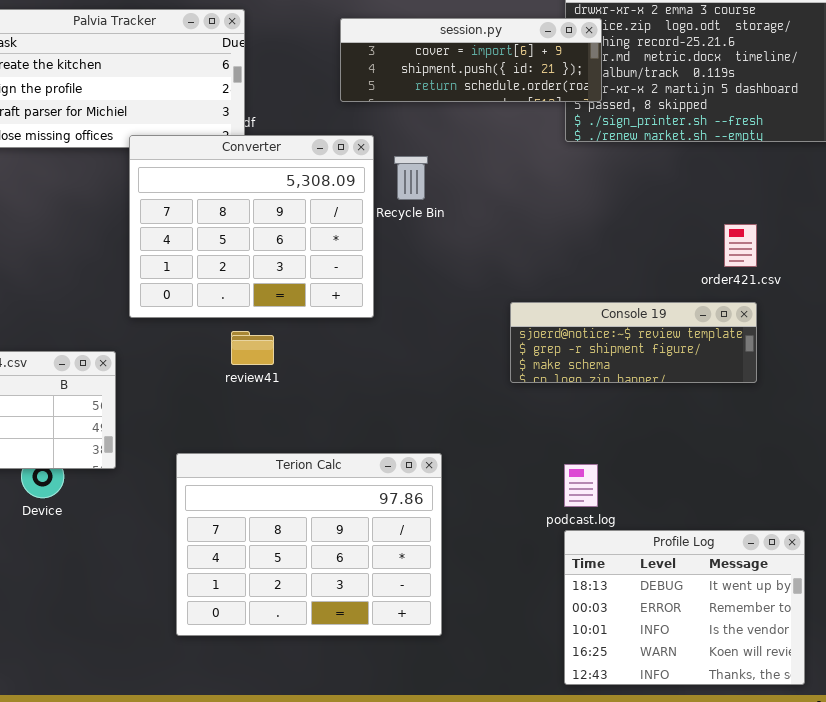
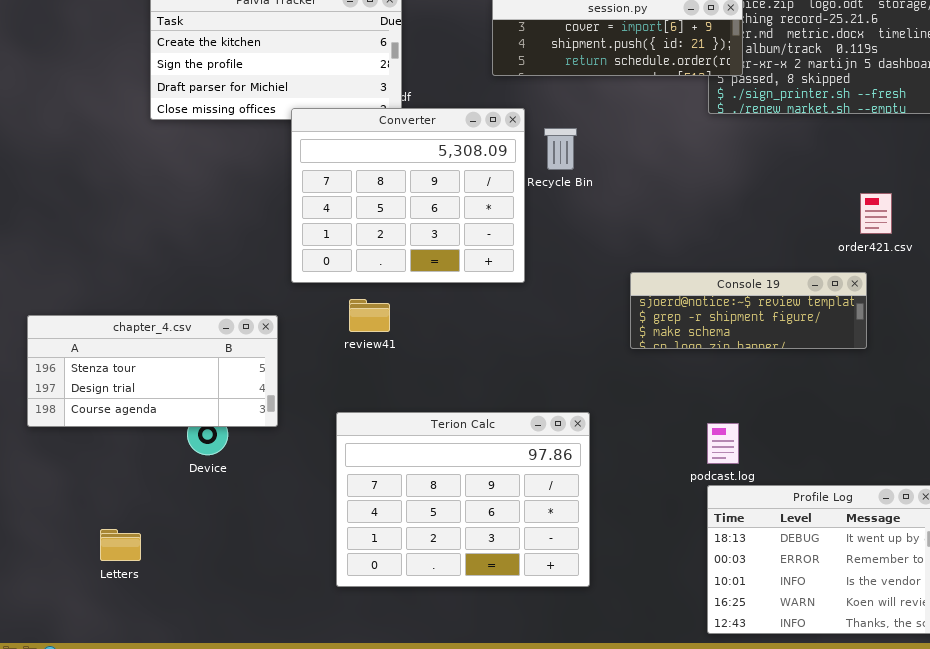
Console 19: [510,302,757,383] -> [630,272,867,349], moved
review41: [231,331,274,365] -> [349,299,390,332], moved

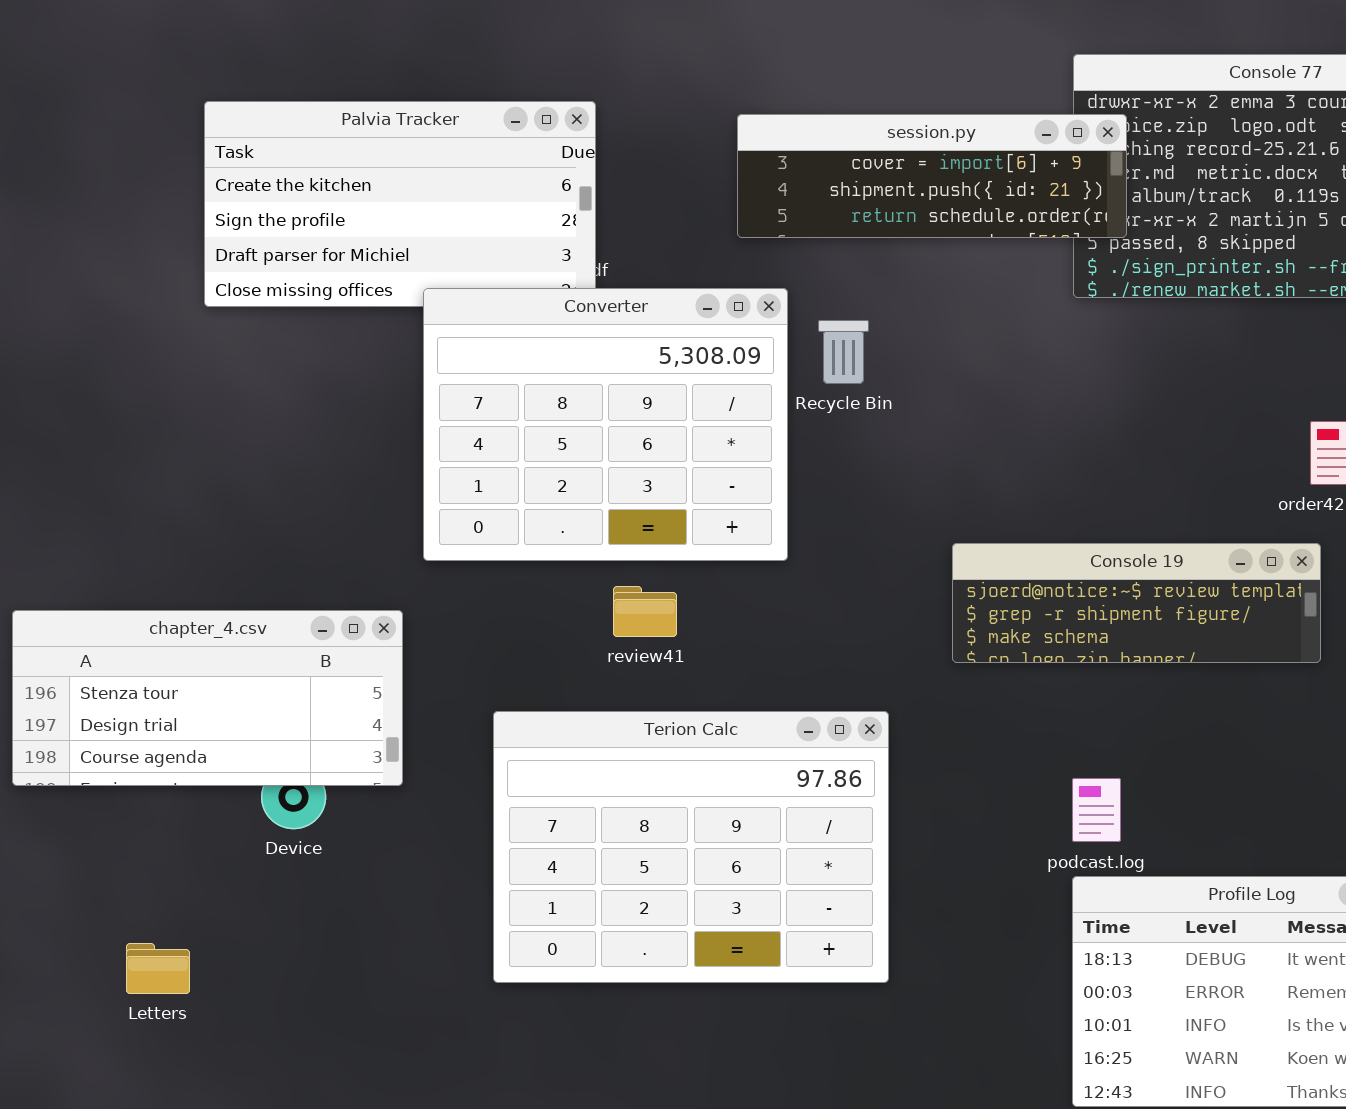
review41: [349,299,390,332] -> [613,586,677,637], moved
Terion Calc: [336,412,590,587] -> [493,711,889,983], moved

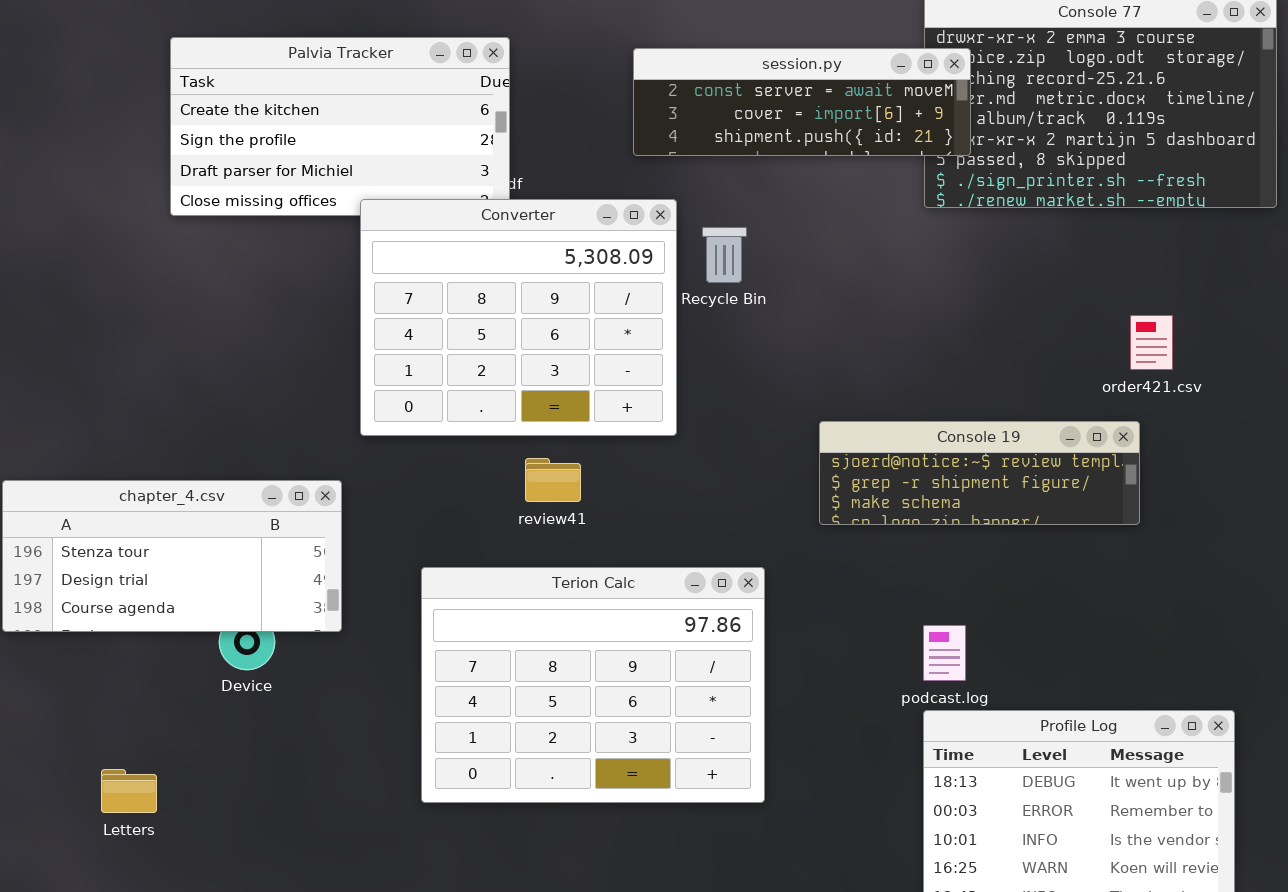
session.py: [737,114,1127,238] -> [633,48,971,156], scrolled up 1 row

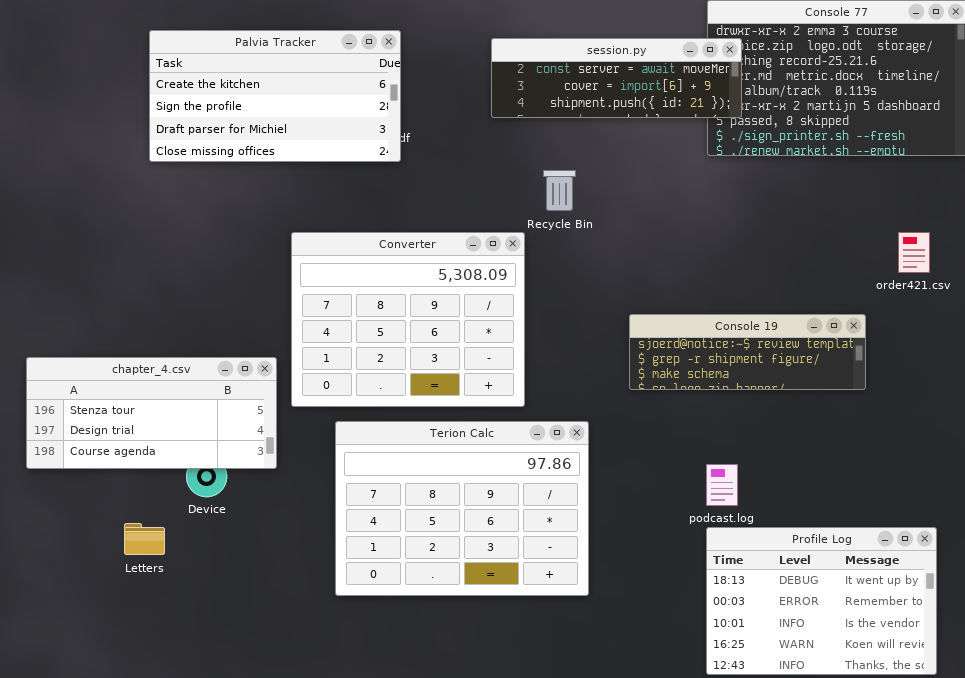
Converter: [360,199,677,436] -> [291,232,525,407], moved
order421.csv: [1130,315,1173,370] -> [898,232,930,273], moved
Letters: [101,769,157,813] -> [124,523,165,555], moved

